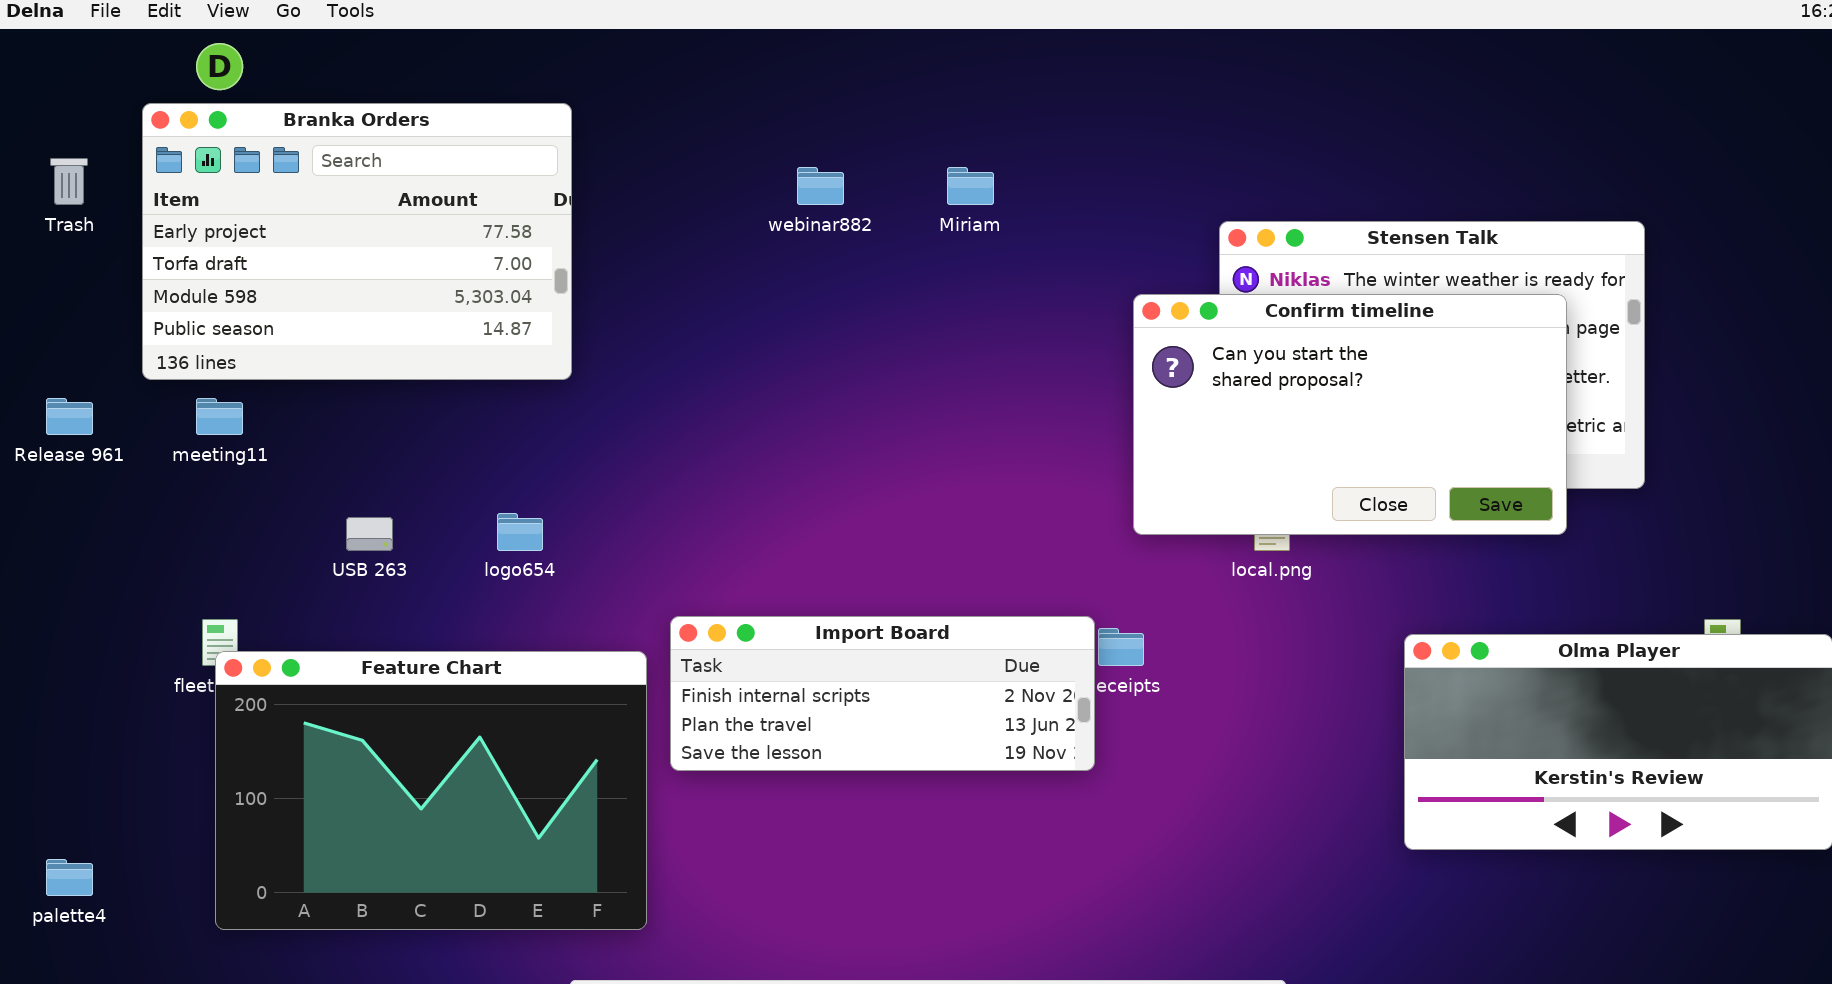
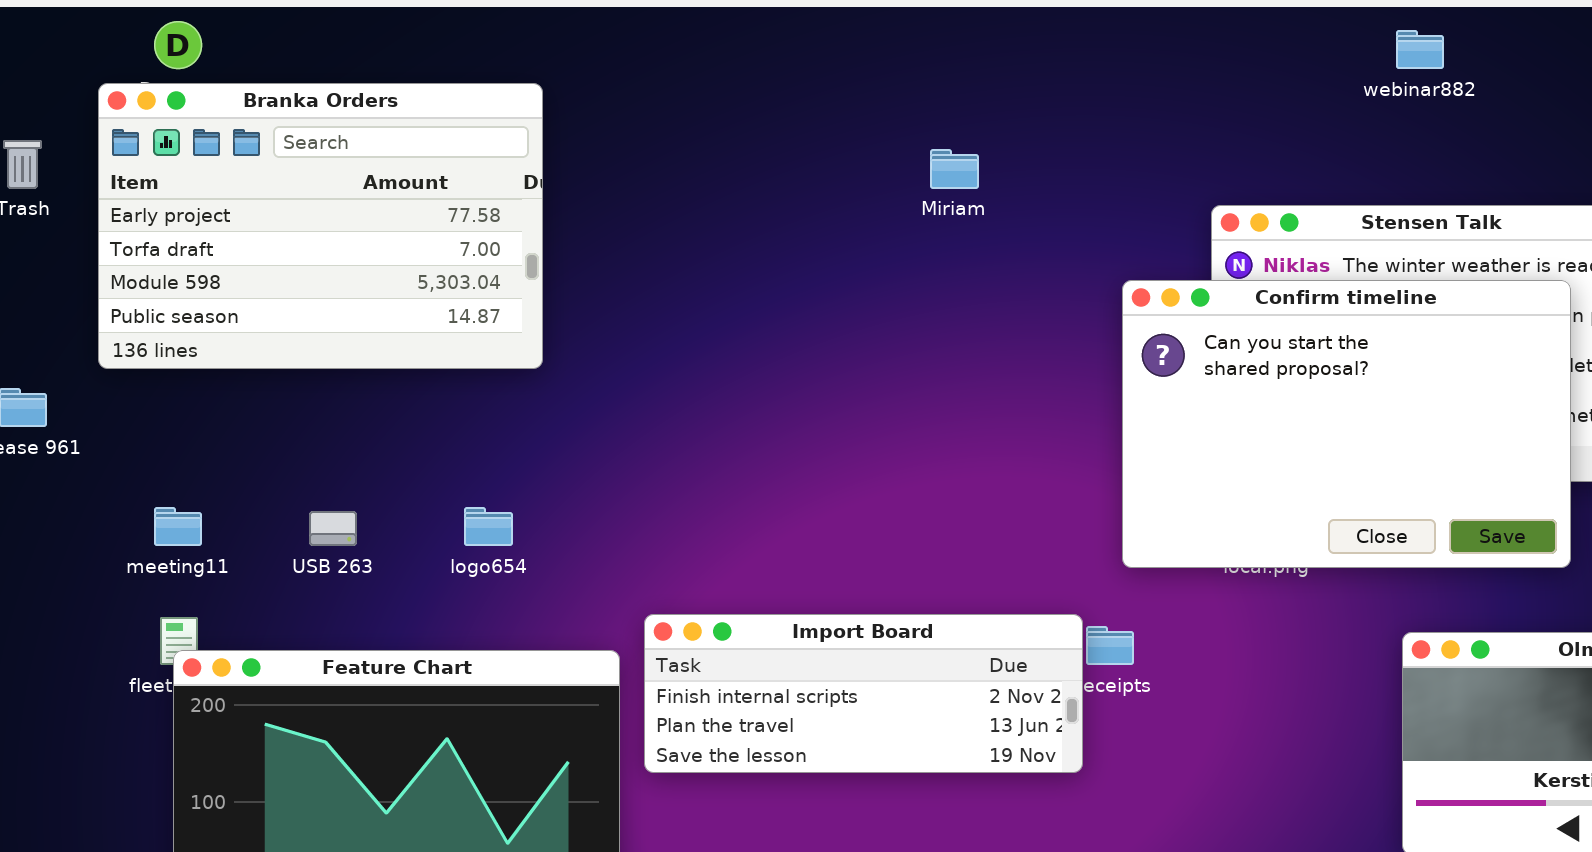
webinar882: [797,167,844,205] -> [1396,30,1444,69], moved
Confirm timeline: [1133,294,1567,535] -> [1122,280,1571,568], resized
meeting11: [196,398,243,435] -> [154,507,202,546], moved

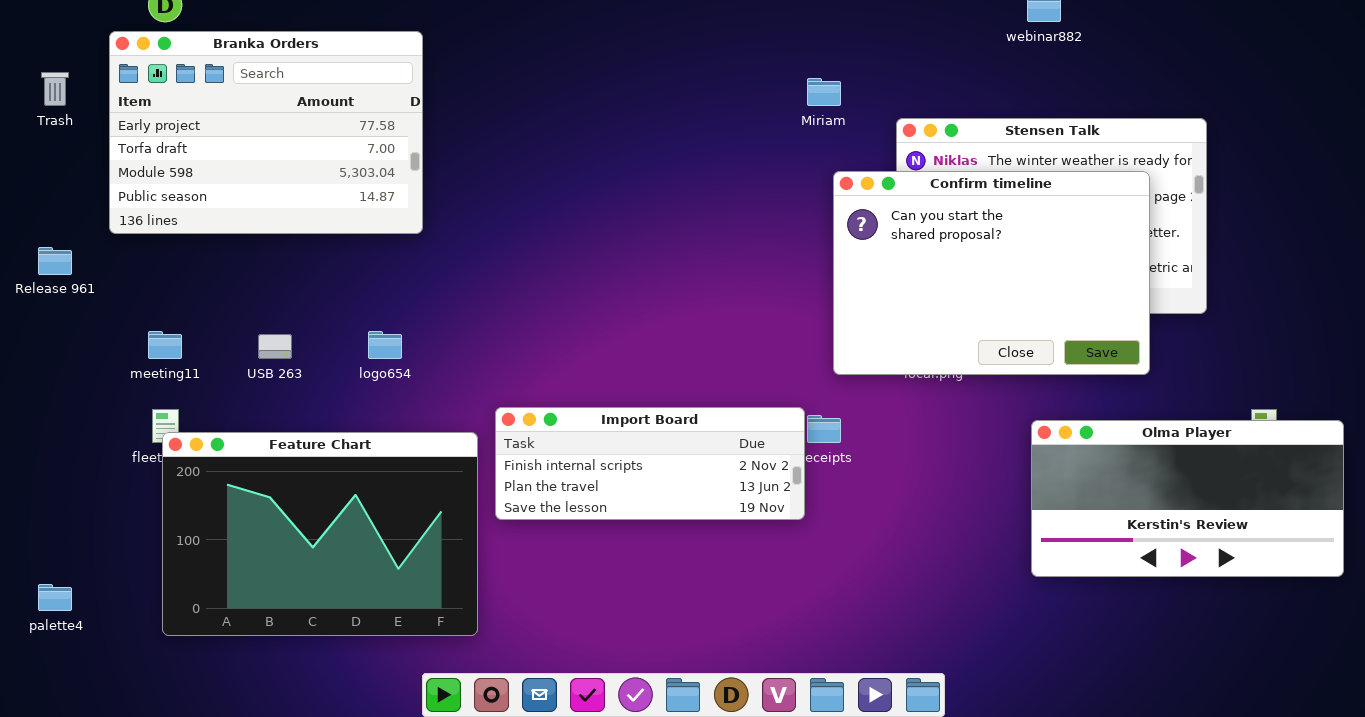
Miriam: [930,149,979,189] -> [807,78,841,106], moved

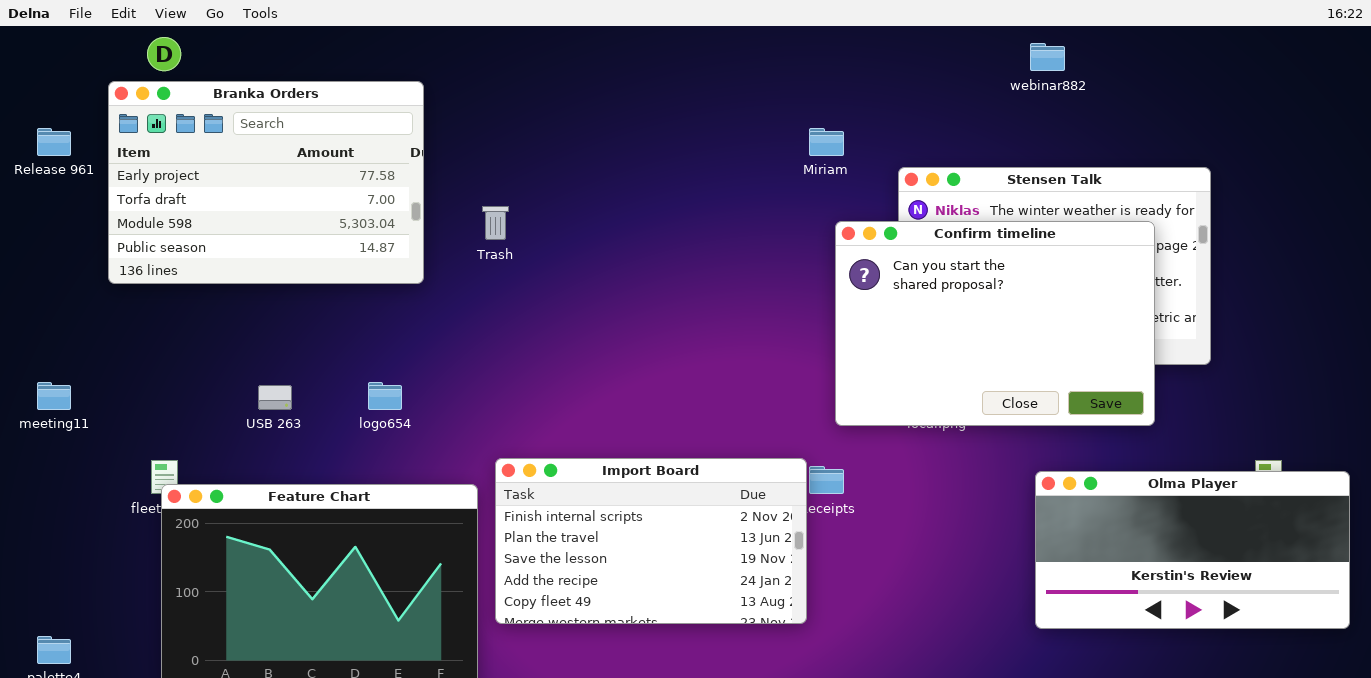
Trash: [41,72,69,106] -> [482,206,509,240], moved
Release 961: [38,247,72,275] -> [37,128,71,156], moved
meeting11: [148,331,182,359] -> [37,382,71,410], moved
Import Board: [495,407,805,520] -> [495,458,807,624], resized

